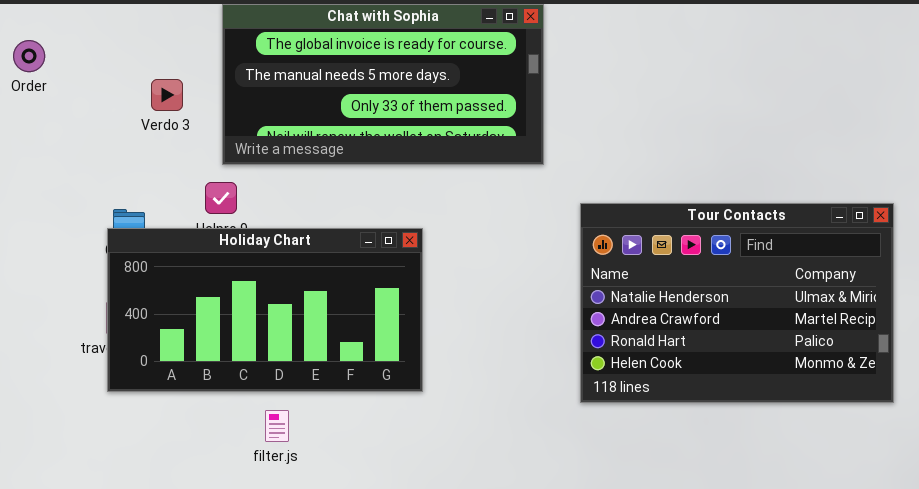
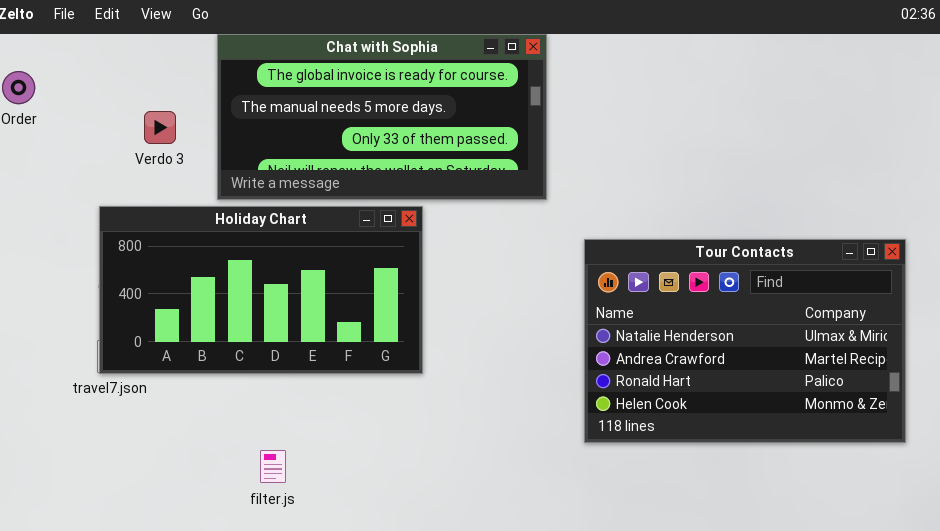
Holiday Chart: [107,228,423,392] -> [99,206,423,374], moved

